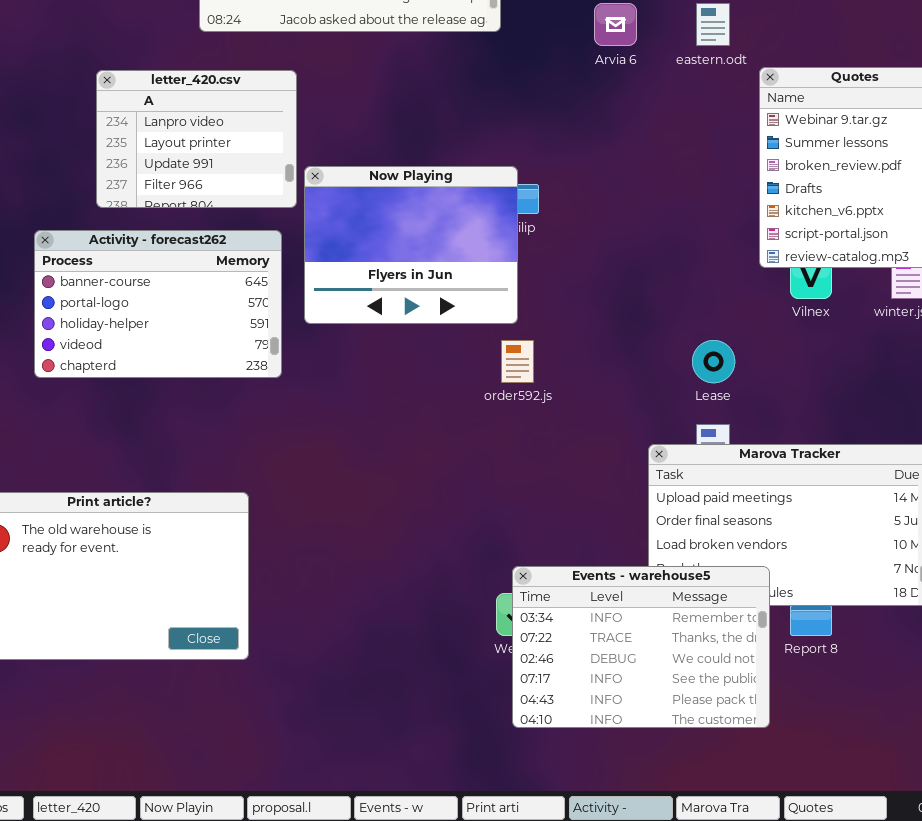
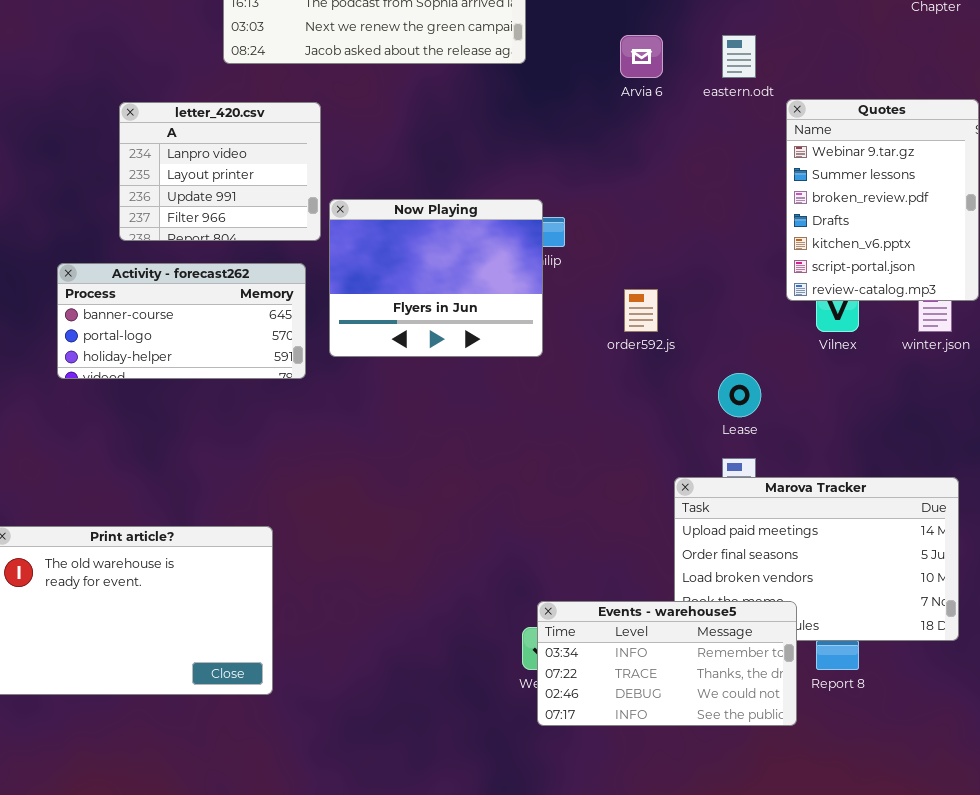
Activity - forecast262: [34,230,282,378] -> [57,263,306,379], resized
order592.js: [501,340,534,383] -> [624,289,658,332], moved
Events - warehouse5: [512,566,770,728] -> [537,601,797,726], resized

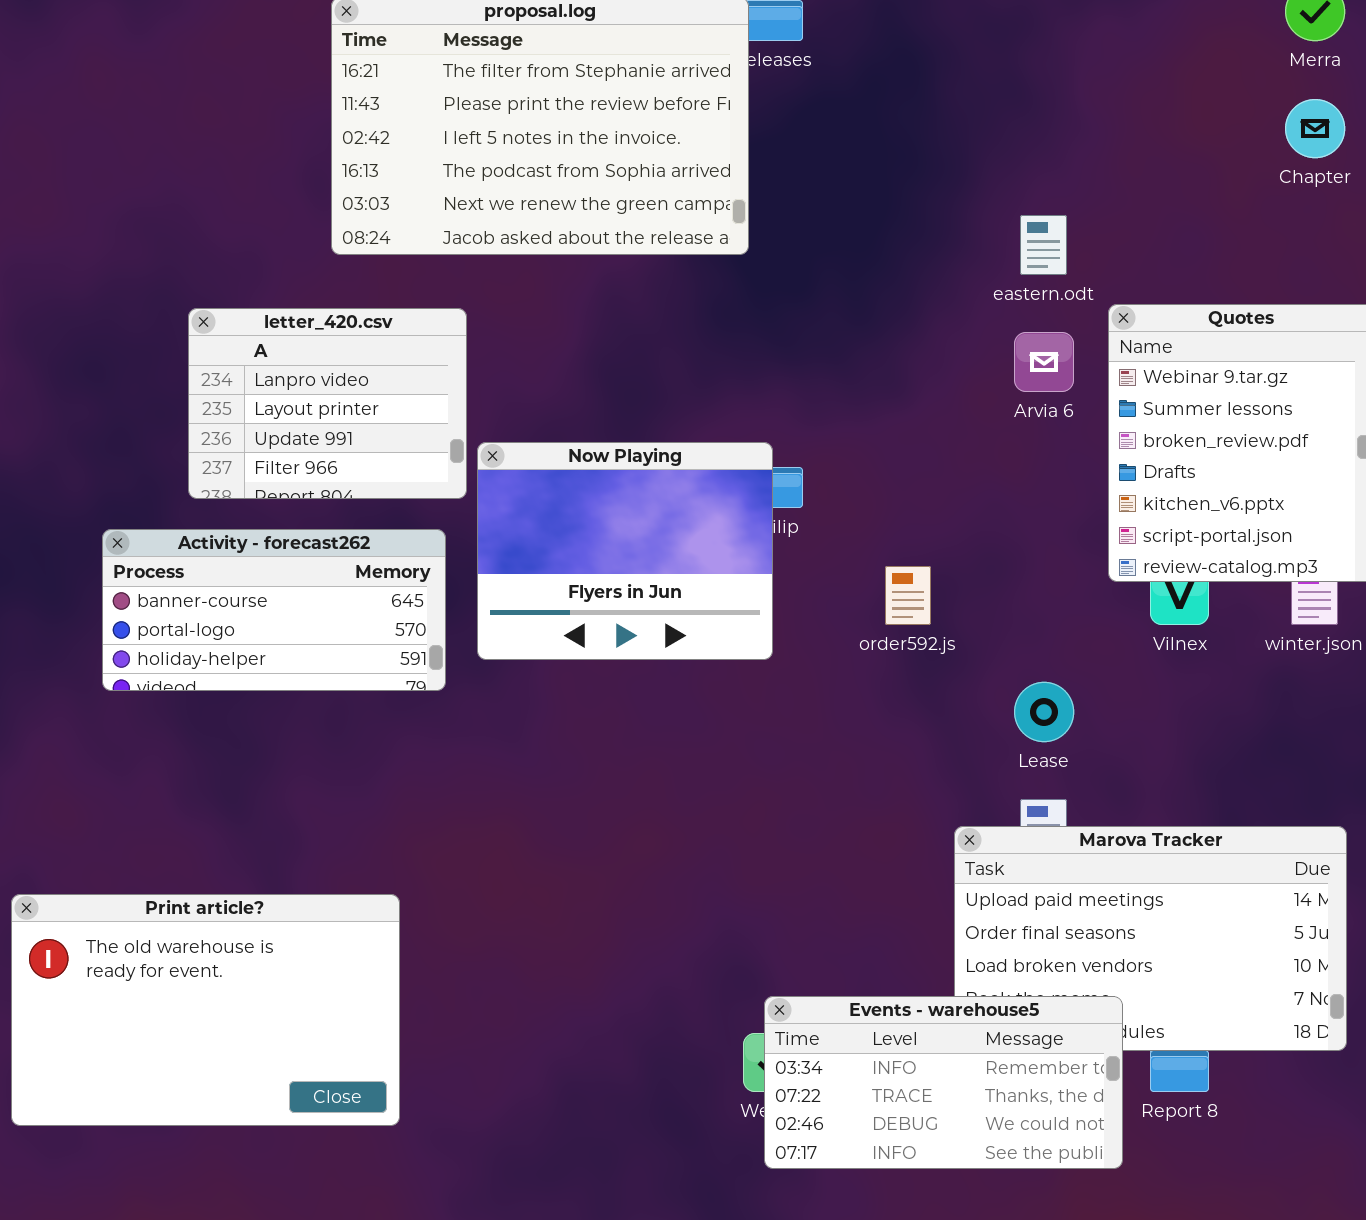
Arvia 6: [620,35,663,78] -> [1014,332,1074,392], moved

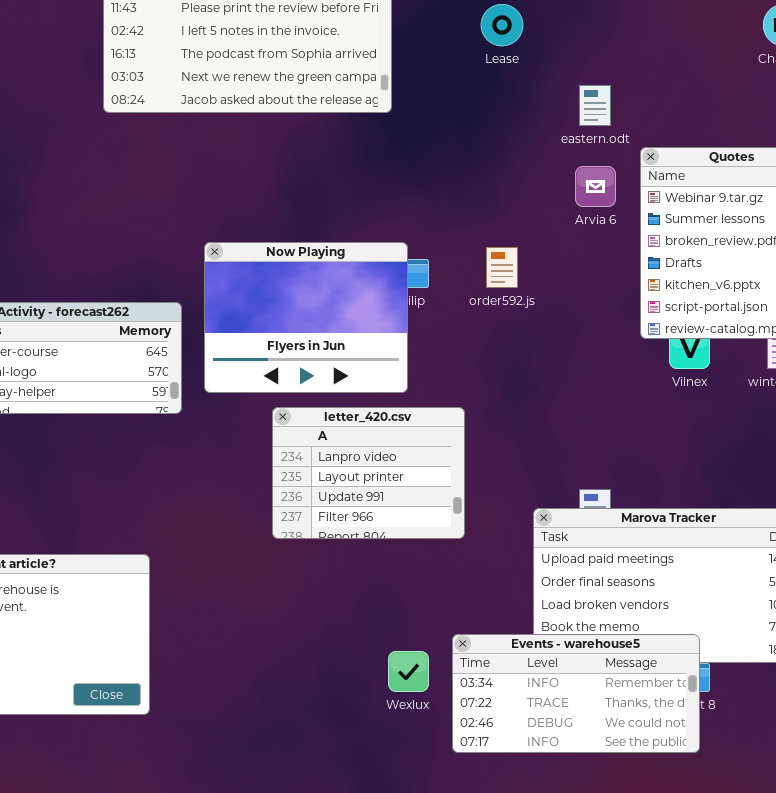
letter_420.csv: [188,308,467,499] -> [272,407,465,539], moved
order592.js: [885,566,931,625] -> [486,247,518,288], moved
Lease: [1014,682,1074,742] -> [481,4,523,46], moved
Events - warehouse5: [764,996,1123,1169] -> [452,634,700,753], moved

